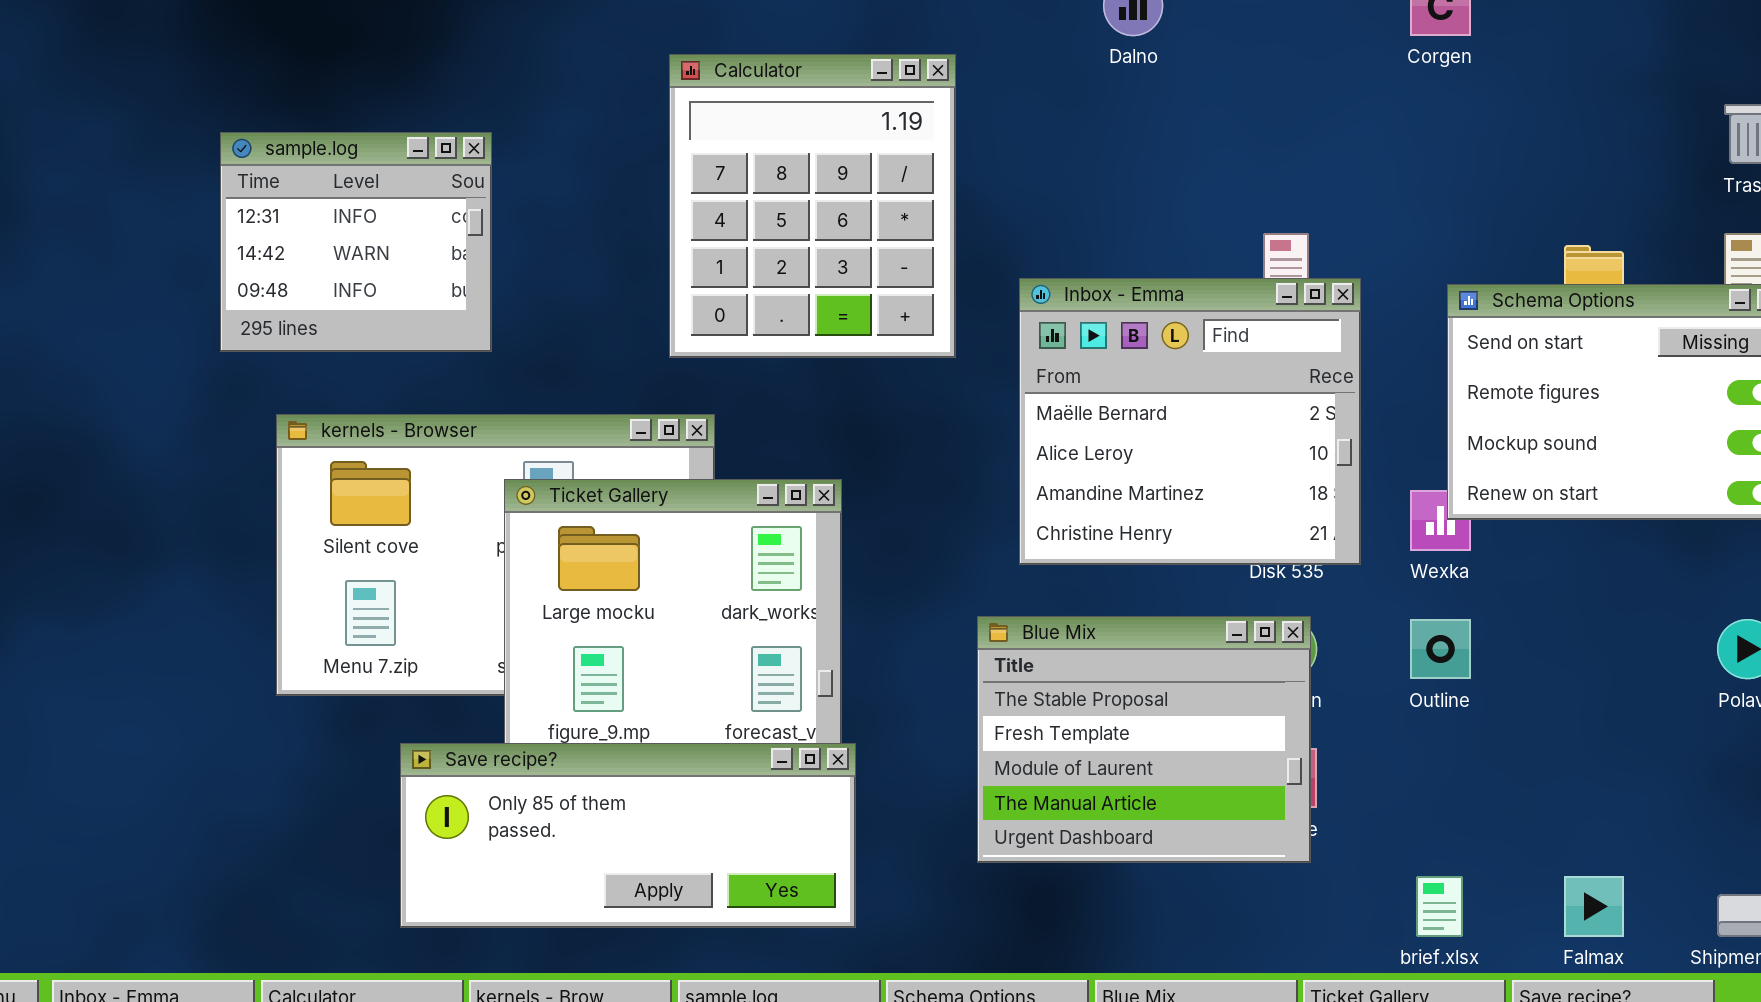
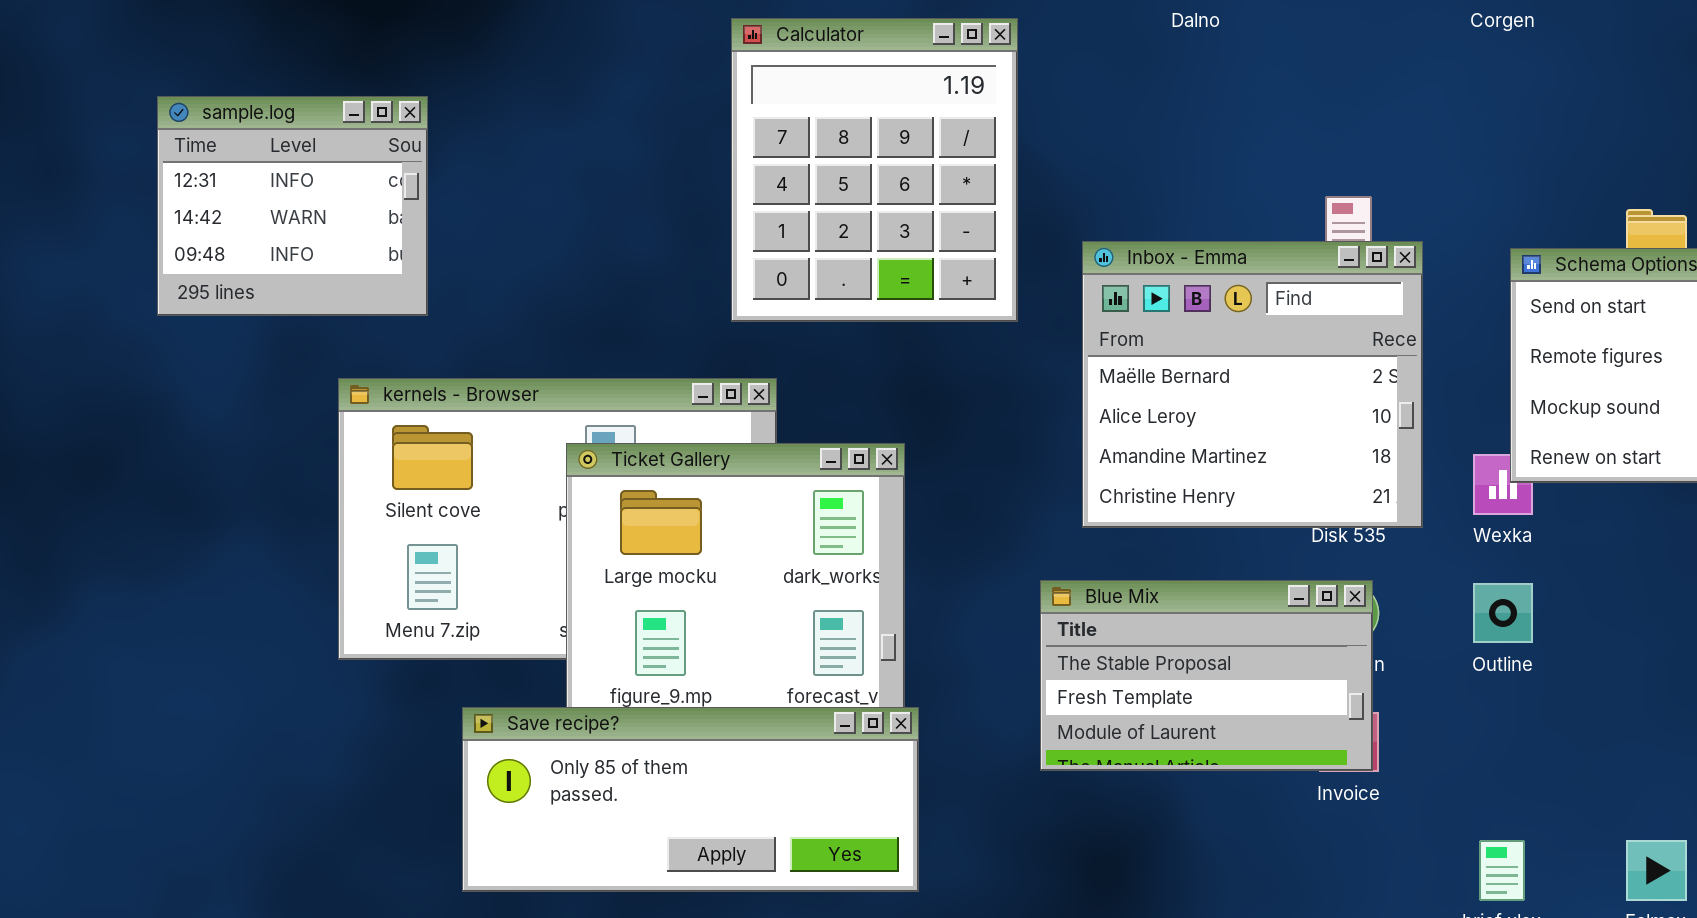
sample.log: [220,132,492,352] -> [157,96,428,316], moved
Blue Mix: [977,616,1311,863] -> [1040,580,1373,771], resized

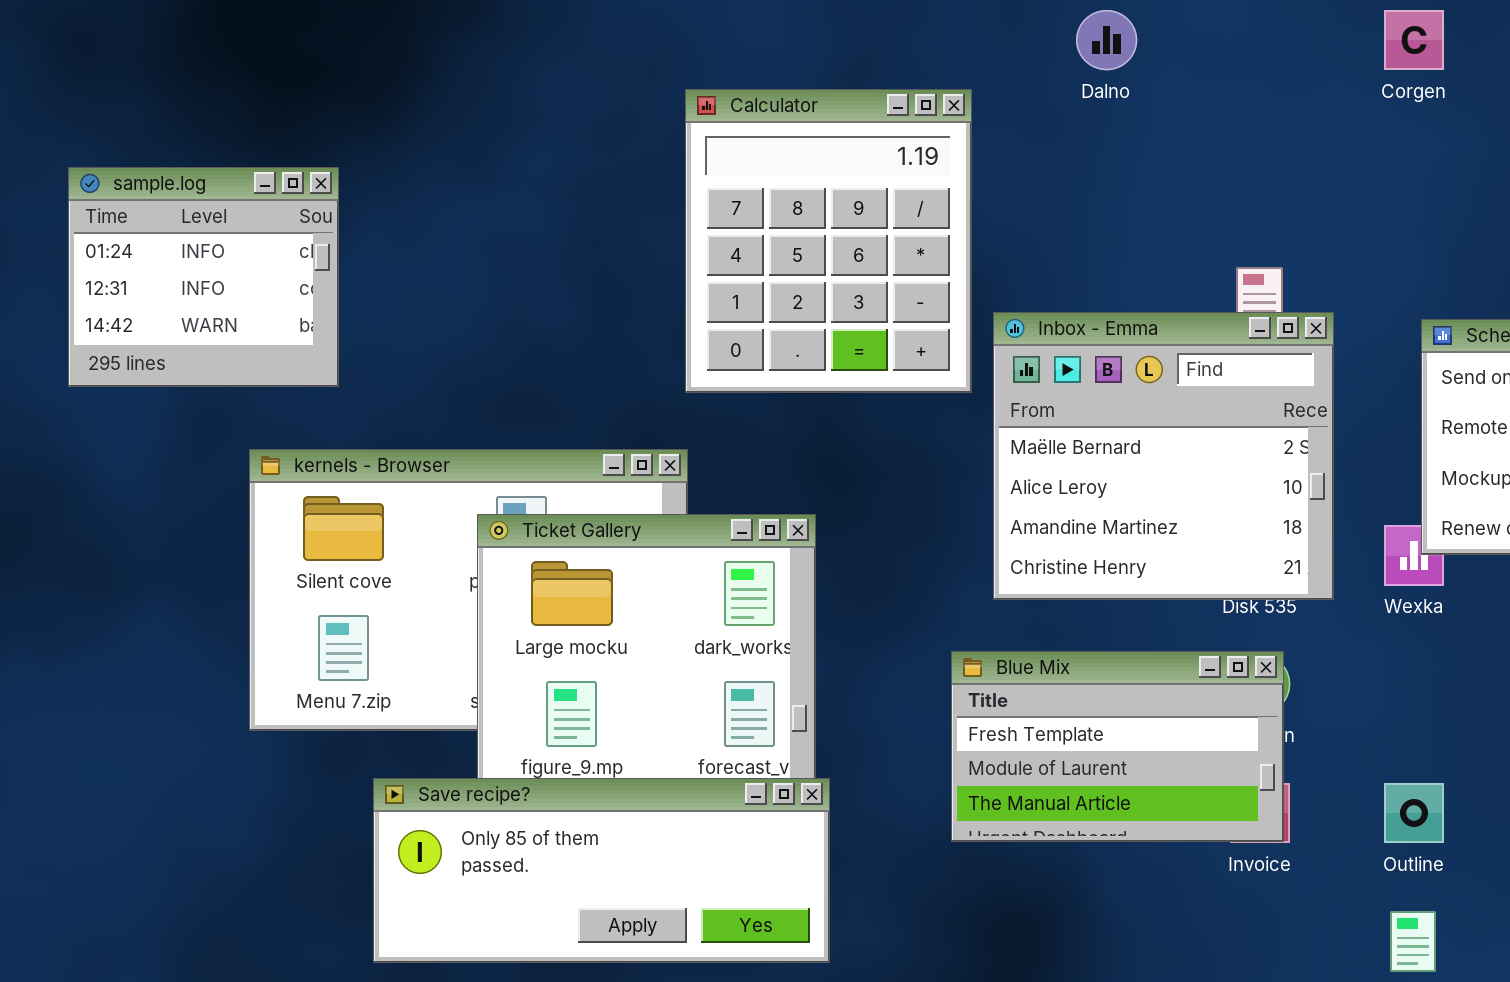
Calculator: [731,18,1018,322] -> [685,89,972,393], moved
sample.log: [157,96,428,316] -> [68,167,339,387], scrolled up 1 row
Blue Mix: [1040,580,1373,771] -> [951,651,1284,842], scrolled down 1 row
Outline: [1473,583,1533,643] -> [1384,783,1444,843], moved

